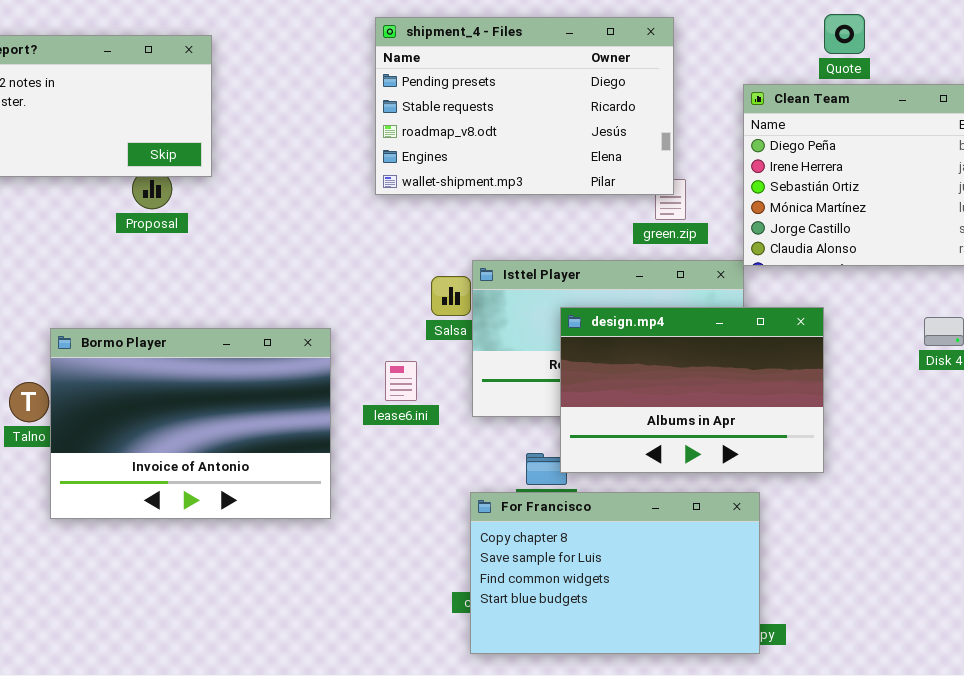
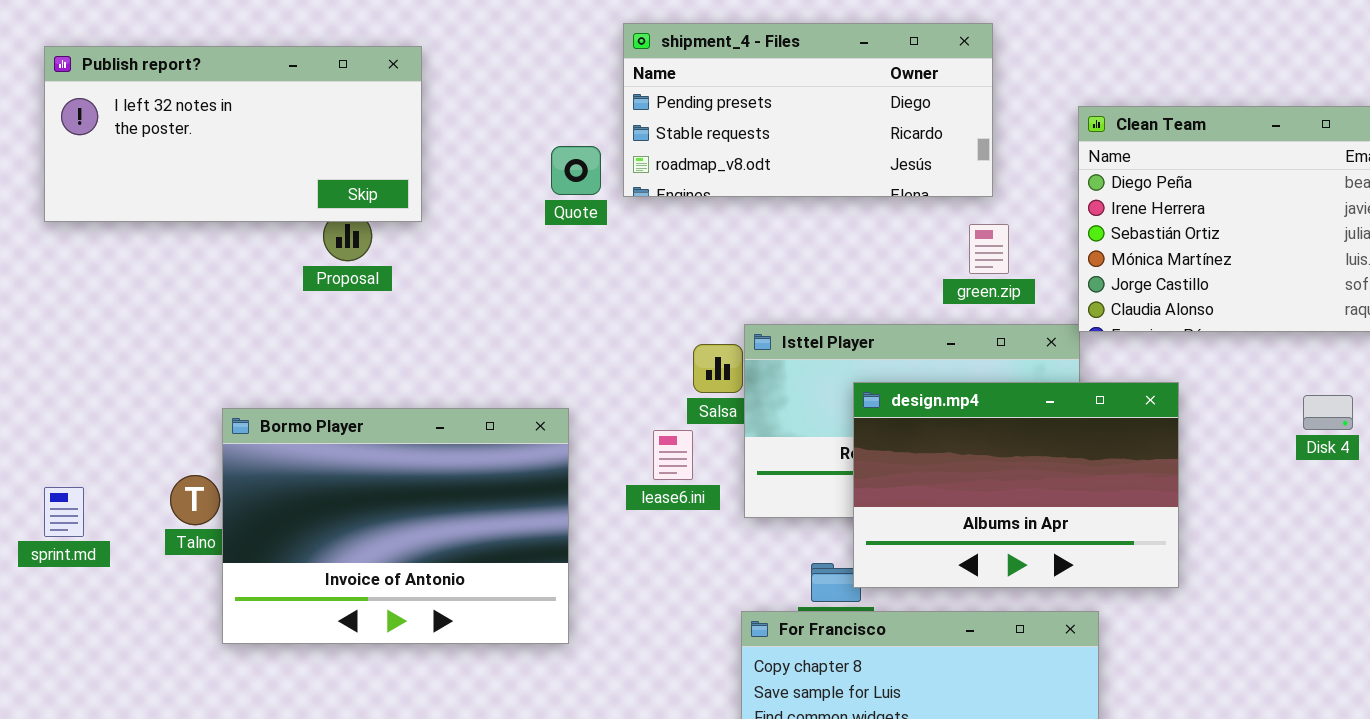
Quote: [824,14,865,54] -> [551,146,601,195], moved
shipment_4 - Files: [375,17,674,195] -> [623,23,993,197], resized
lease6.ini: [385,361,417,401] -> [653,430,693,480], moved

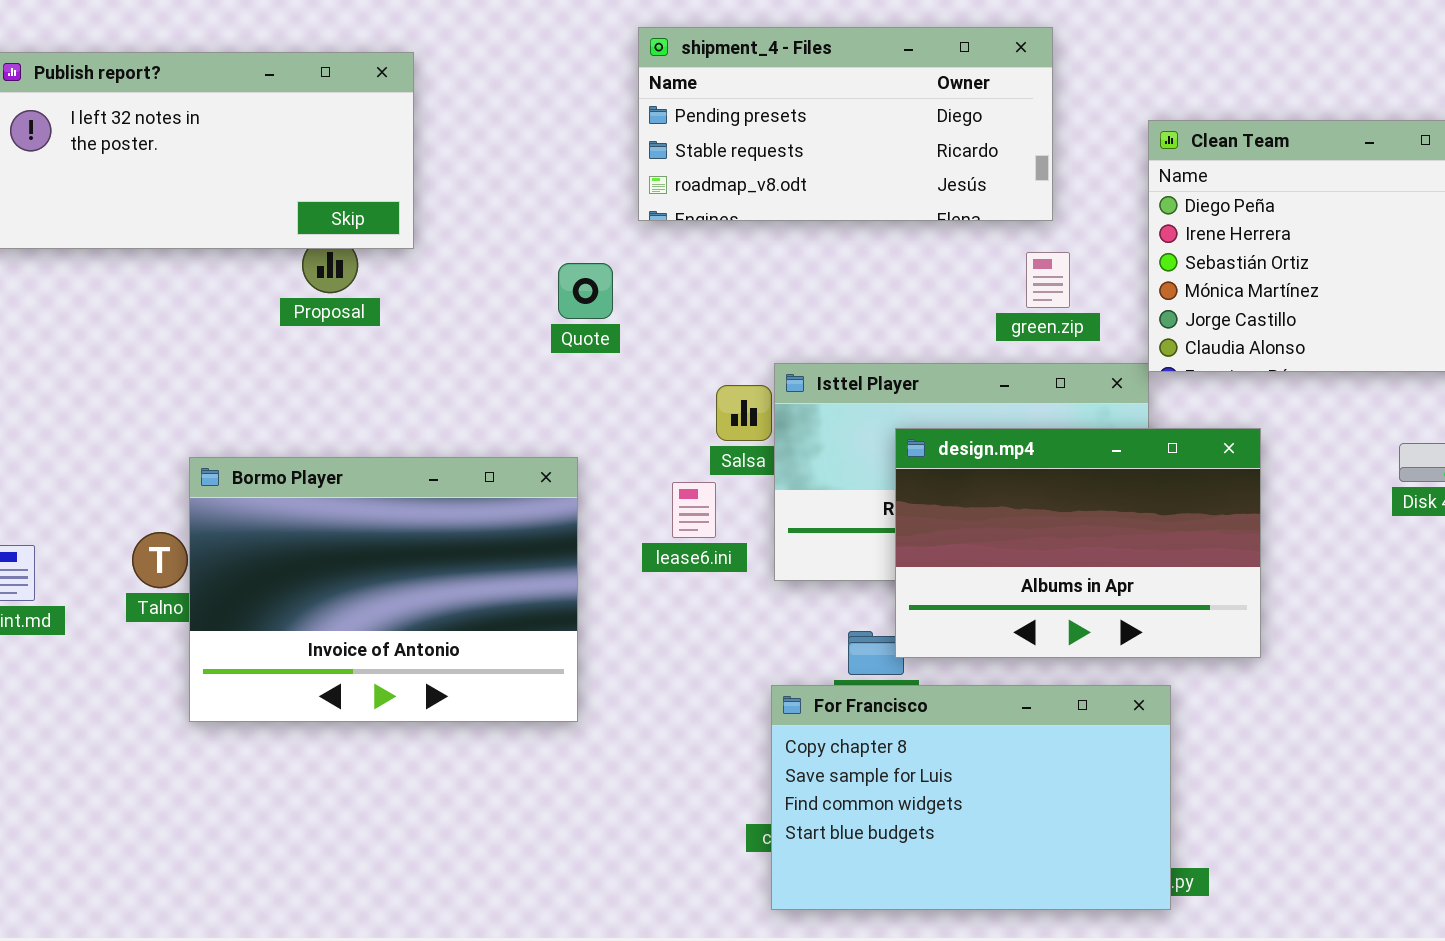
Quote: [551,146,601,195] -> [558,263,613,319], moved

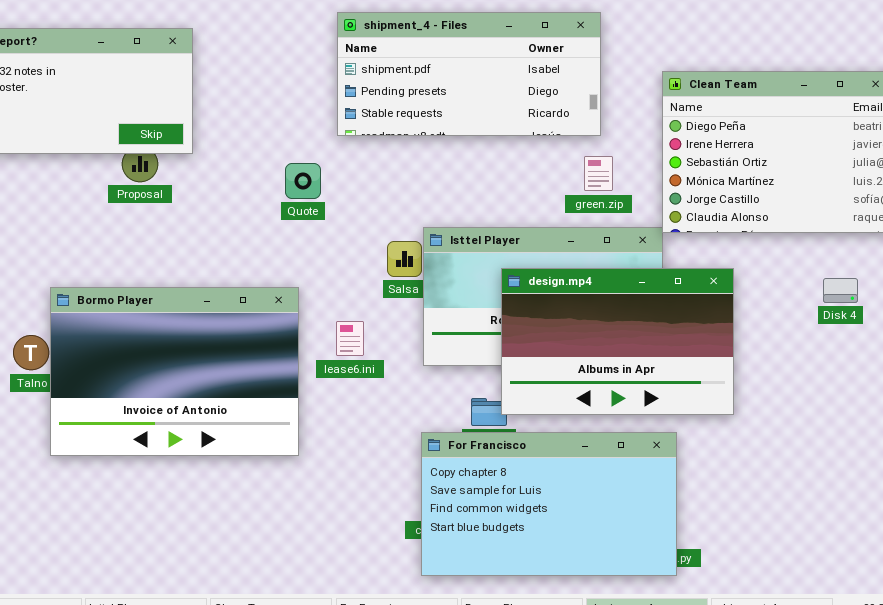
shipment_4 - Files: [638,27,1053,221] -> [337,12,601,136], scrolled up 1 row
lease6.ini: [672,482,716,538] -> [336,321,364,356], moved

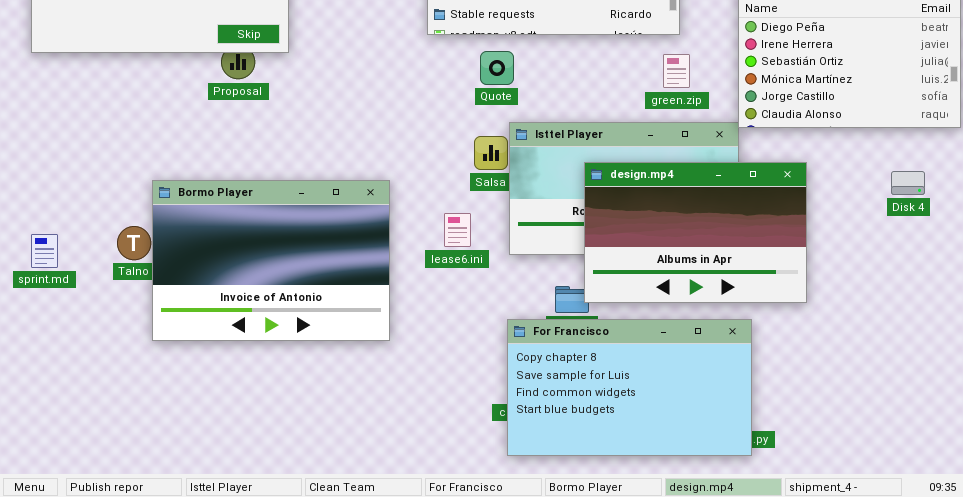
Quote: [285,163,321,199] -> [480,51,514,85], moved
lease6.ini: [336,321,364,356] -> [444,213,471,247], moved

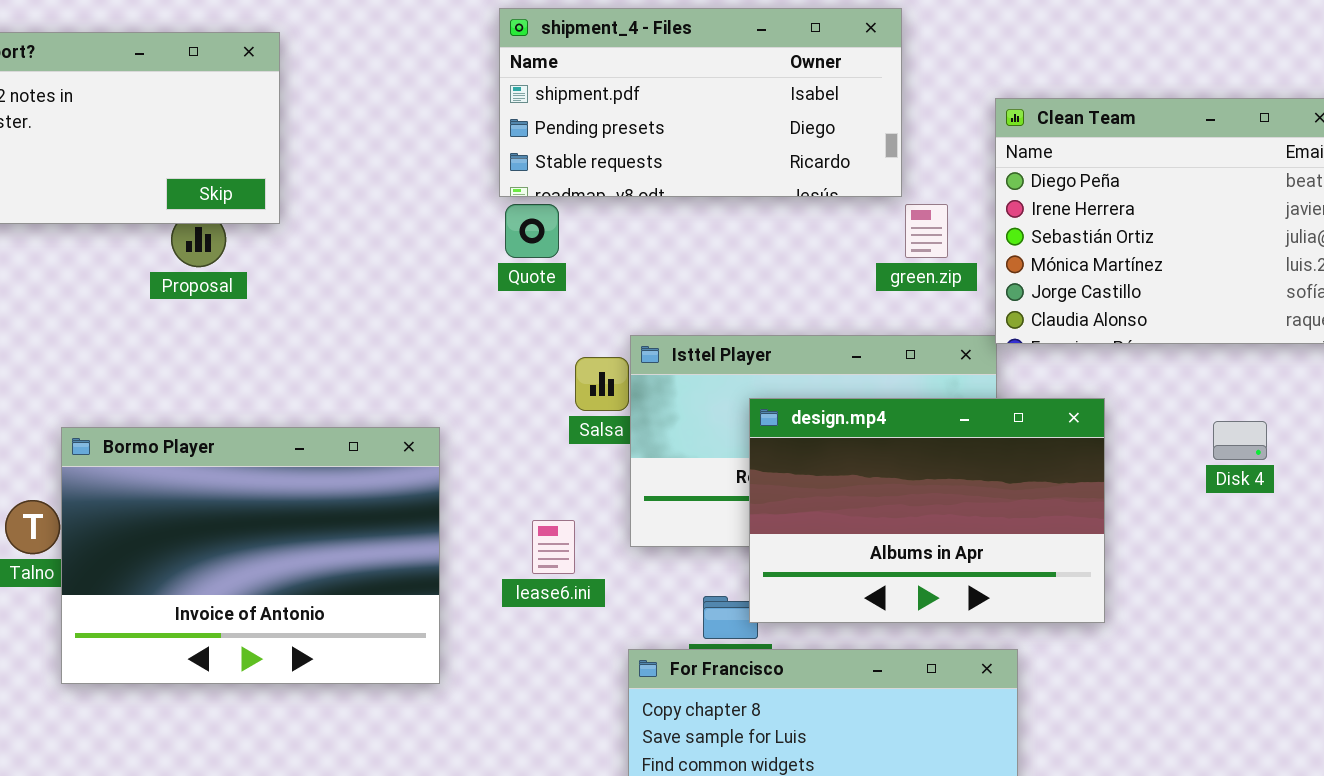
Quote: [480,51,514,85] -> [505,204,559,258], moved
green.zip: [663,54,690,88] -> [905,204,948,258], moved
Disk 4: [891,171,925,195] -> [1213,421,1267,460], moved
lease6.ini: [444,213,471,247] -> [532,520,575,574], moved

